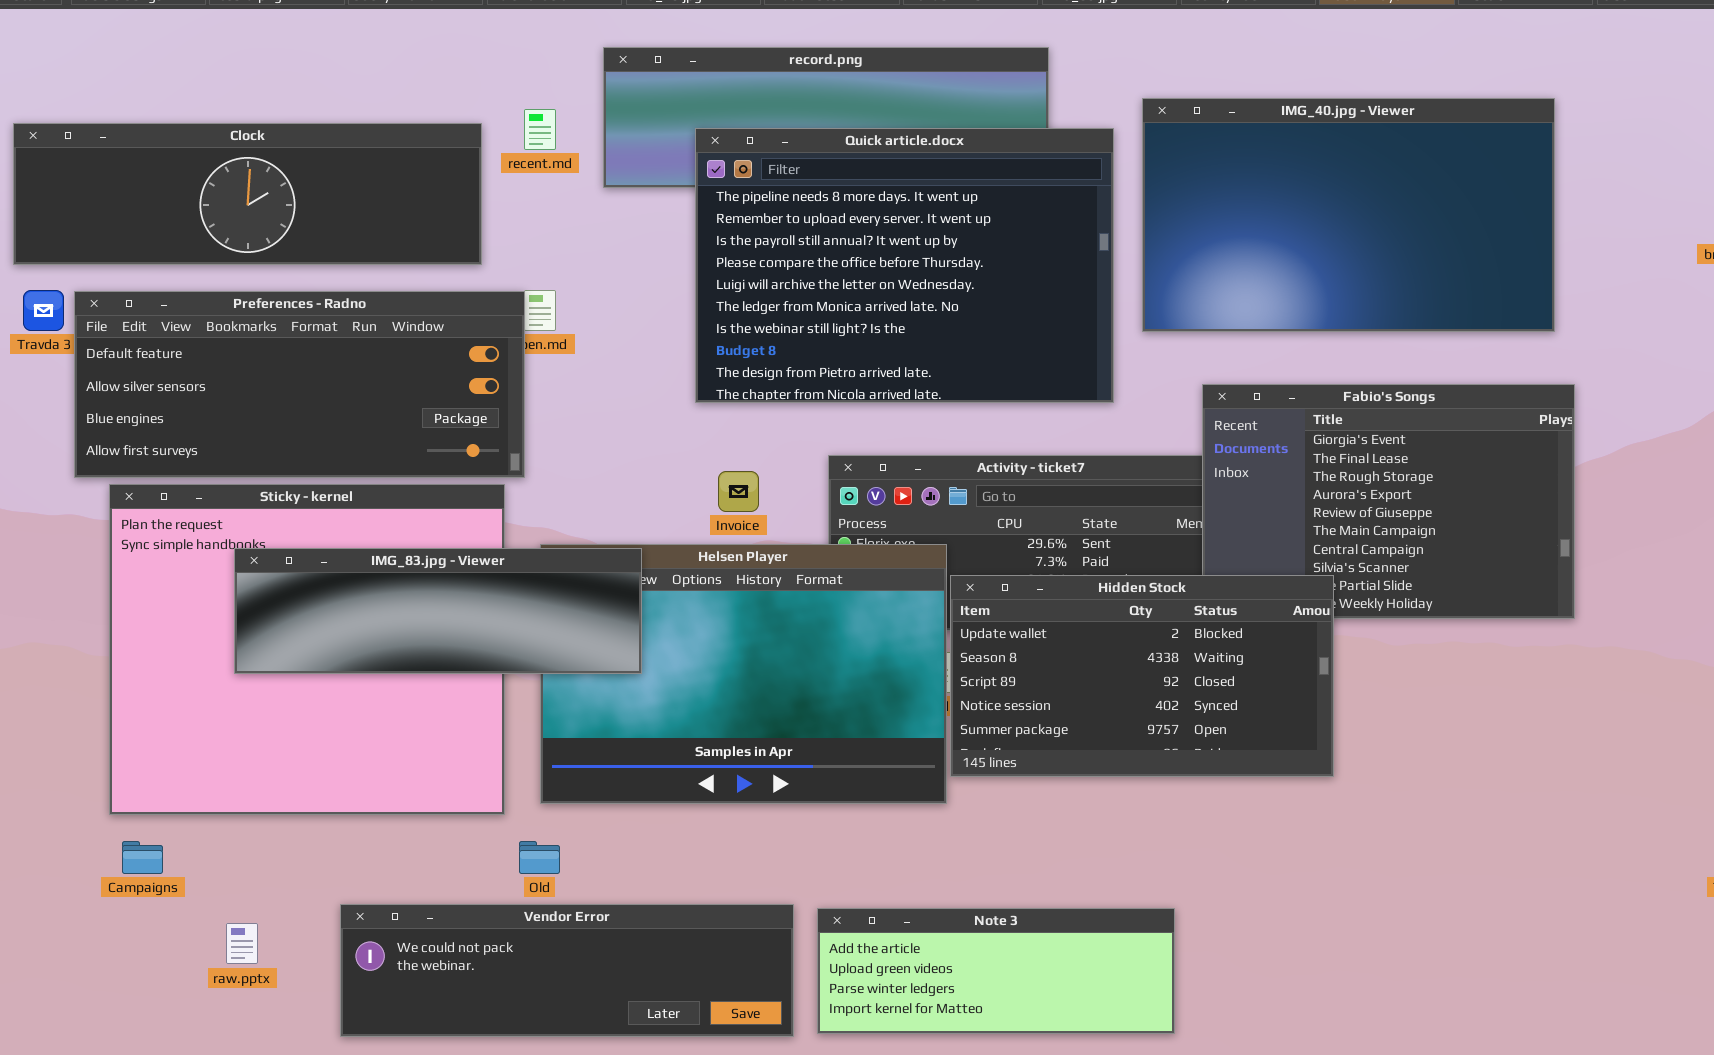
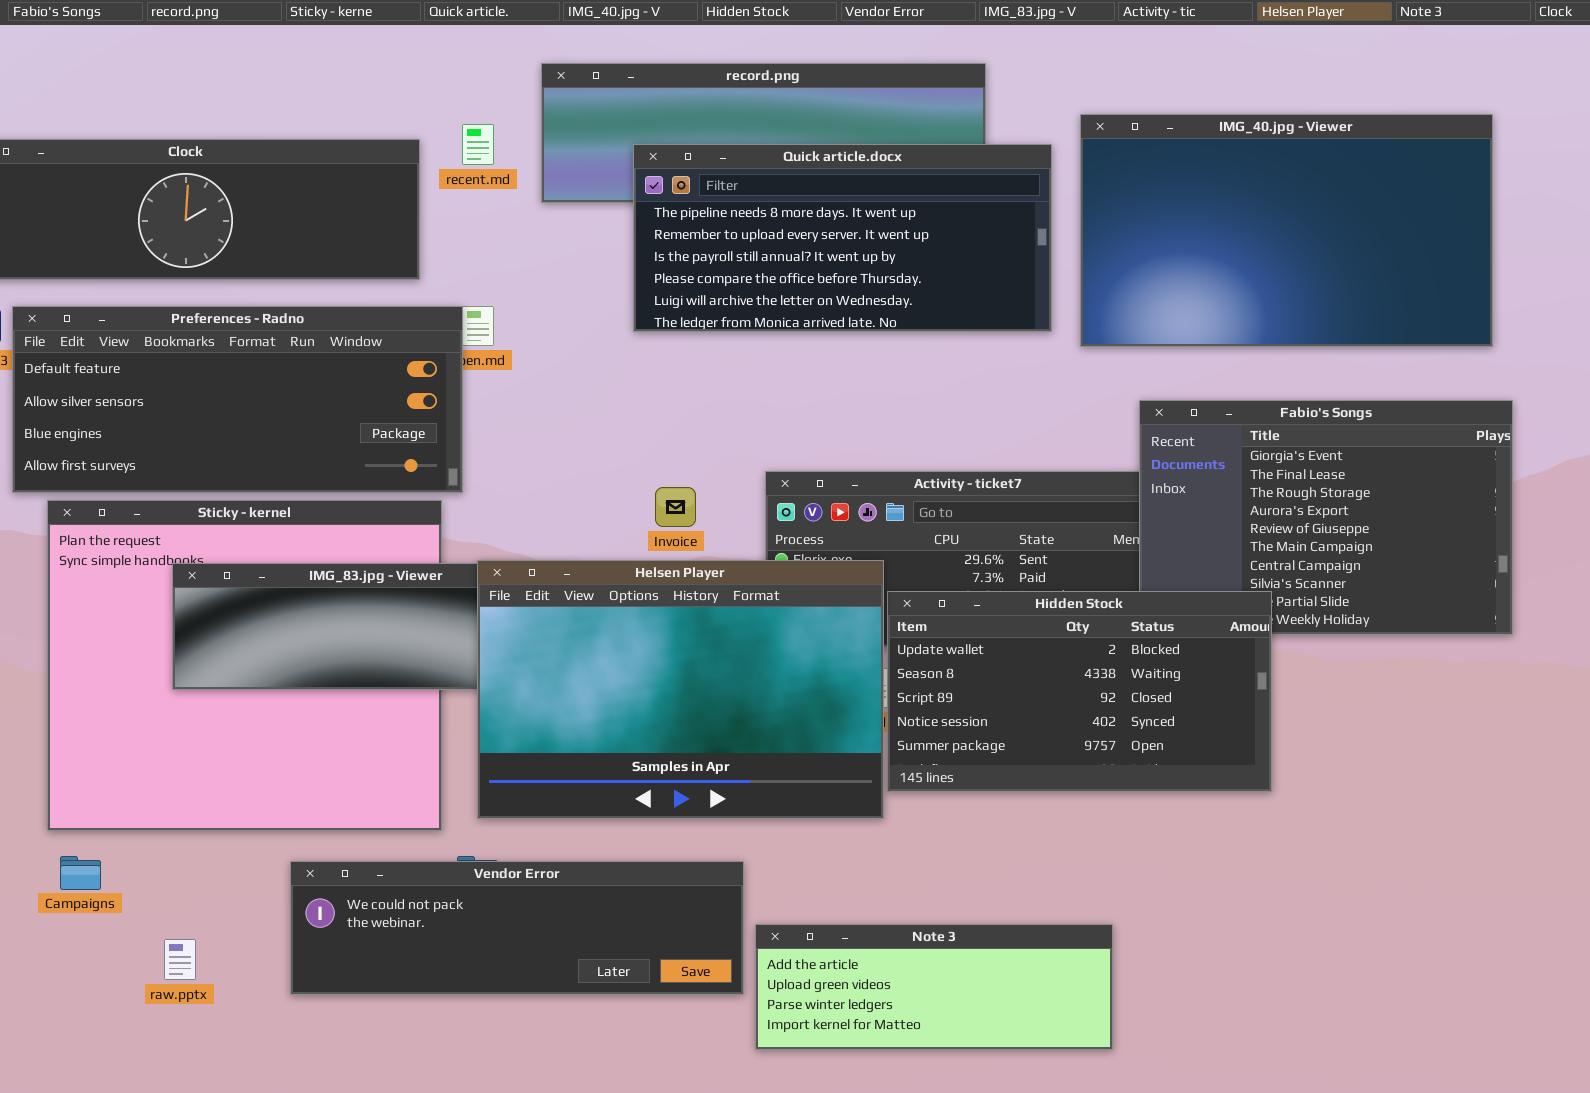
Quick article.docx: [695,128,1114,403] -> [633,144,1052,332], resized
Helsen Player: [540,544,947,804] -> [477,560,884,819], raised
Vendor Error: [340,904,794,1037] -> [290,861,744,995], moved

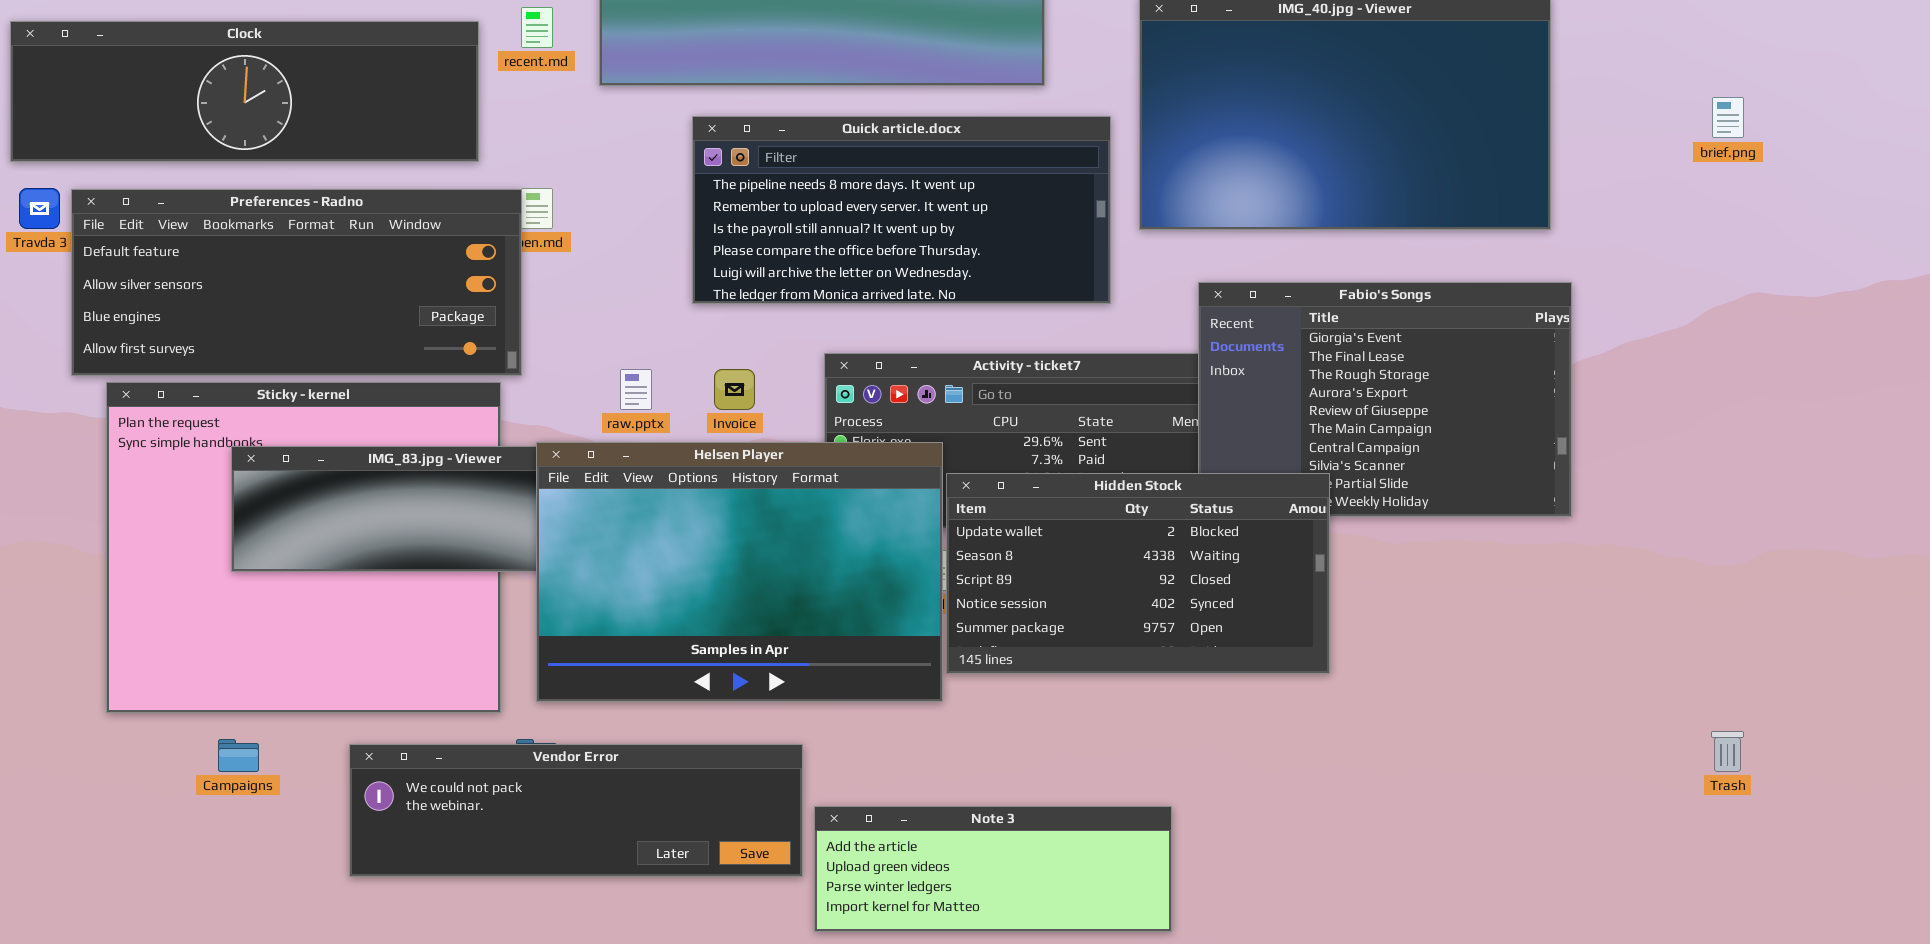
Quick article.docx: [633,144,1052,332] -> [692,116,1111,304], moved
Campaigns: [60,856,101,890] -> [218,739,259,772], moved
raw.pptx: [164,939,196,980] -> [620,369,652,410], moved

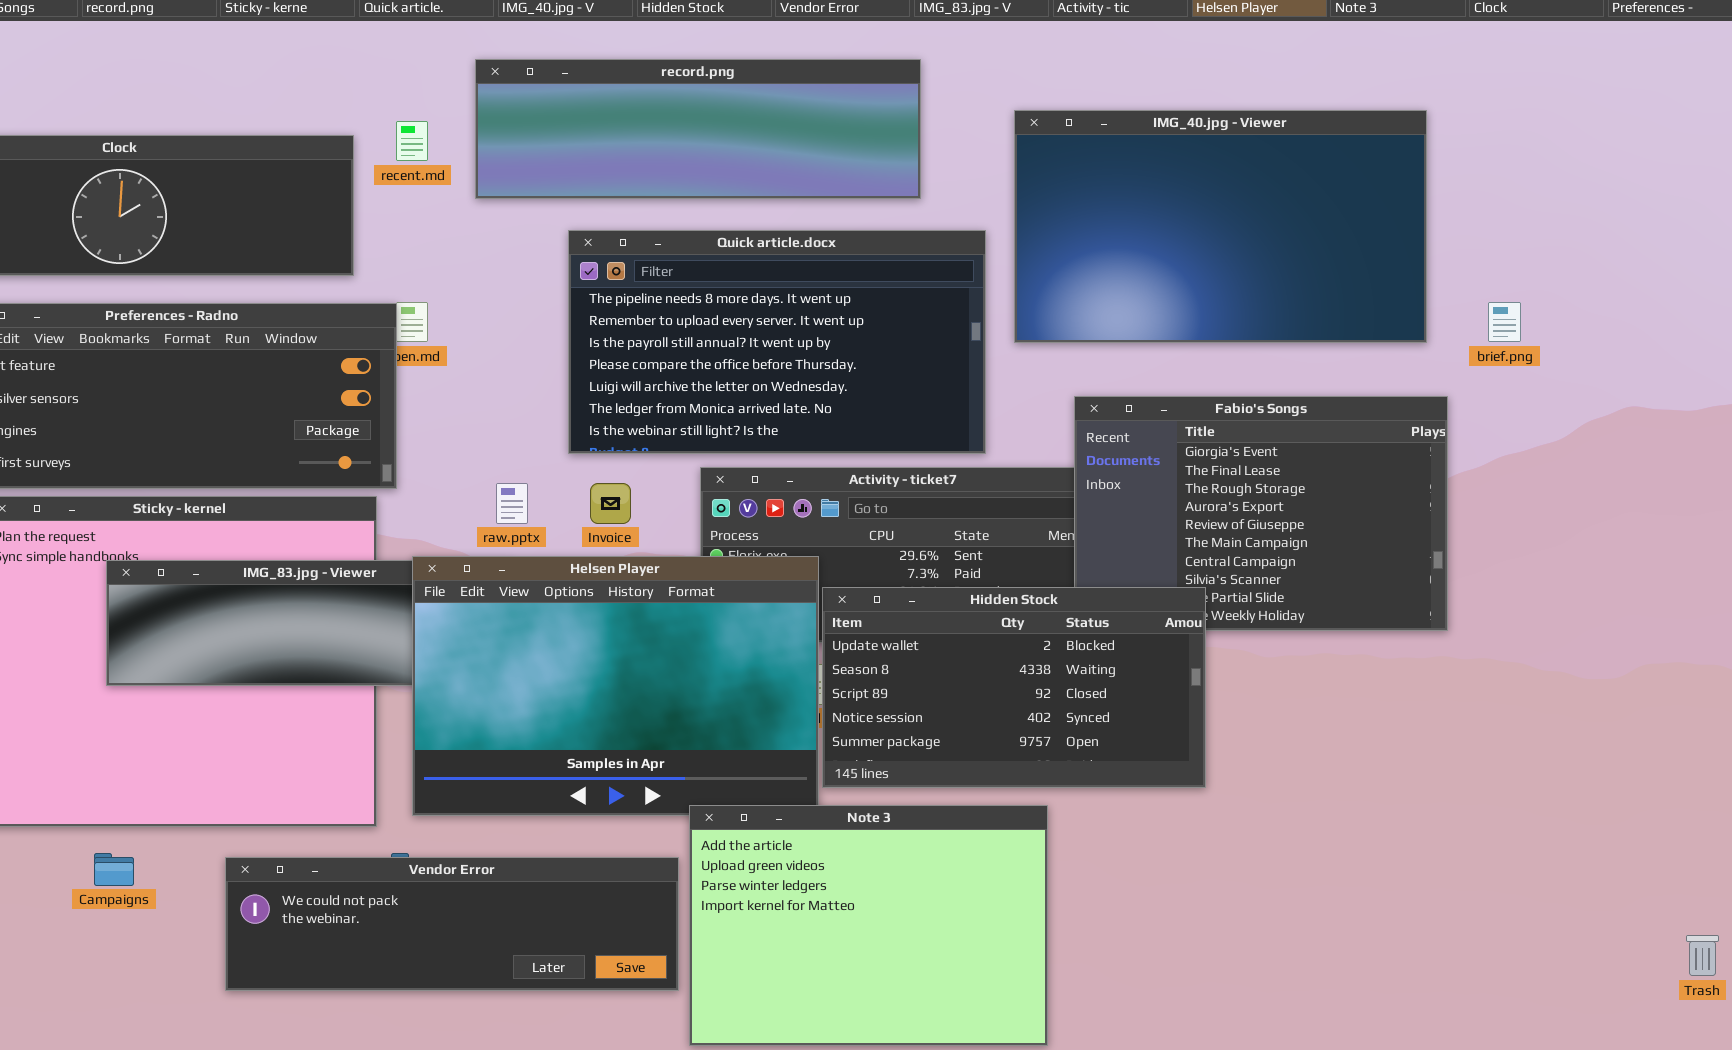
brief.png: [1712,97,1744,138] -> [1488,302,1521,342], moved
Quick article.docx: [692,116,1111,304] -> [568,230,986,454], resized
Trash: [1711,731,1744,772] -> [1686,935,1719,976], moved
Note 3: [814,806,1172,932] -> [689,805,1048,1046], resized

